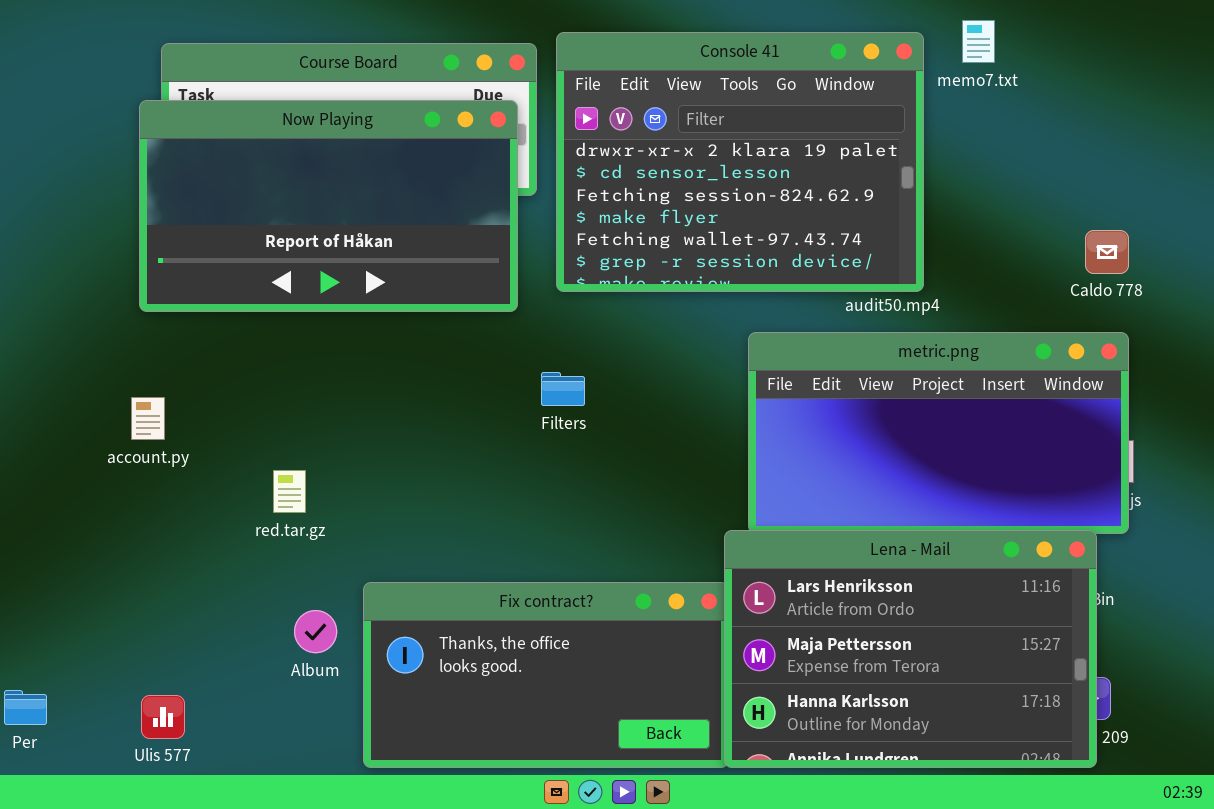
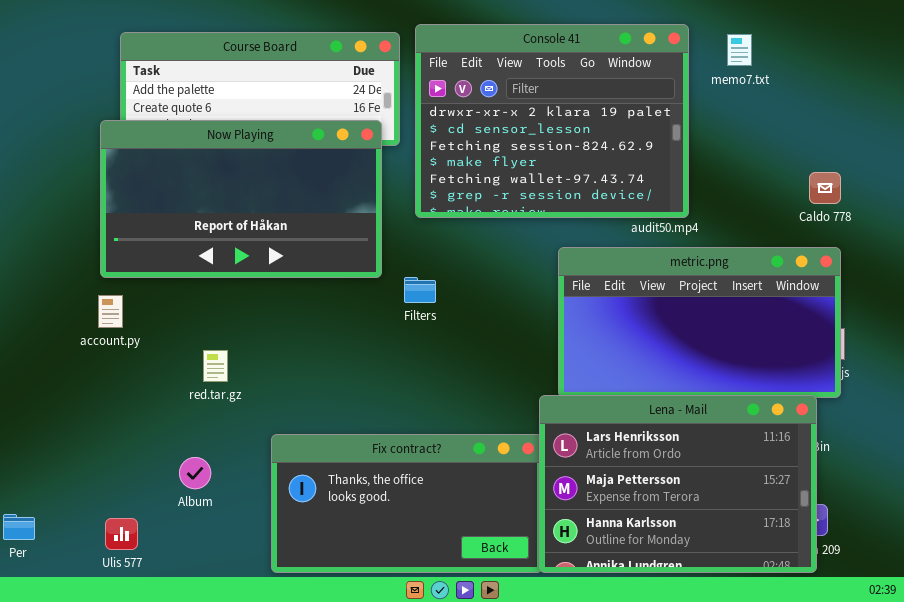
memo7.txt: [962,20,995,63] -> [727,34,752,66], moved
Now Playing: [139,100,518,312] -> [100,120,382,278], moved
Album: [294,610,337,653] -> [179,457,211,489], moved

